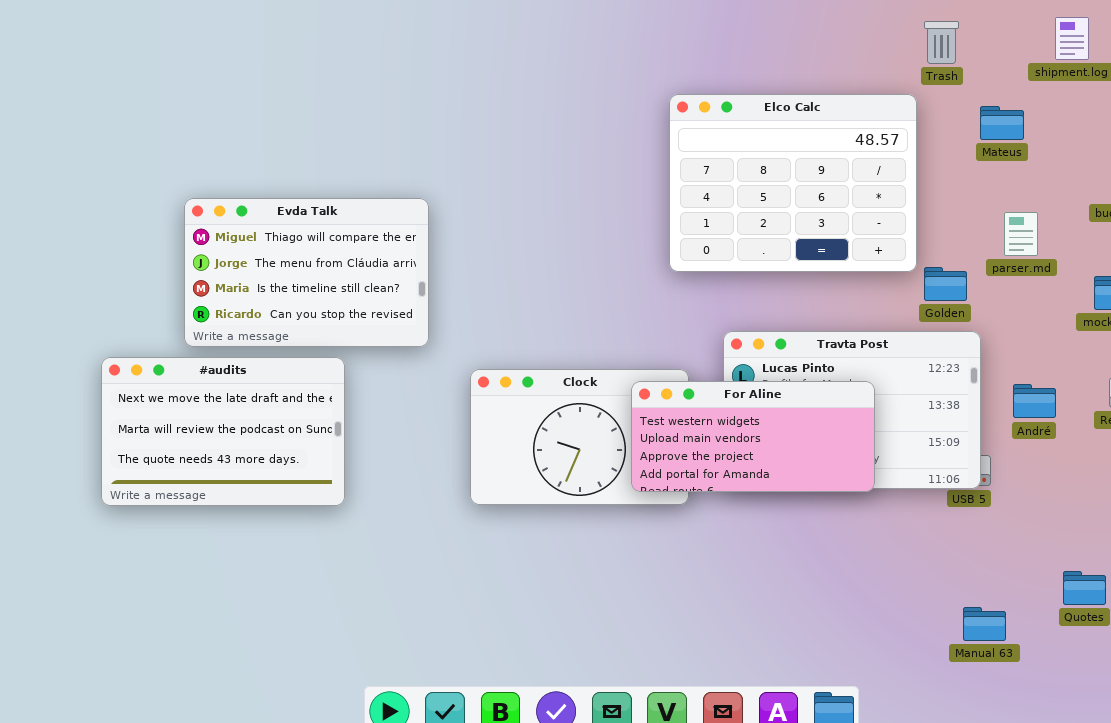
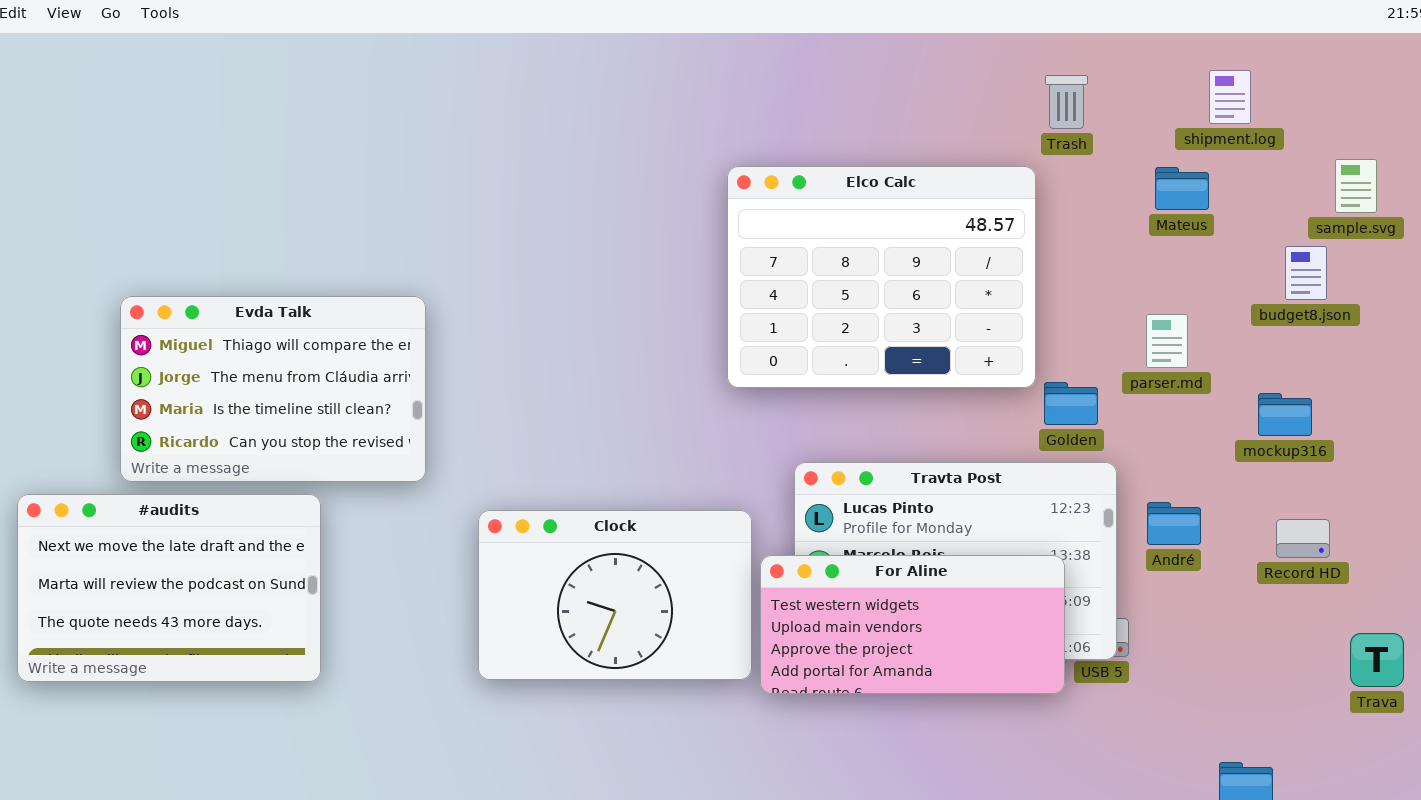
Mateus: [980,106,1024,140] -> [1155,167,1209,210], moved
For Aline: [631,381,875,492] -> [760,555,1065,694], moved
André: [1013,384,1056,418] -> [1147,502,1201,545], moved

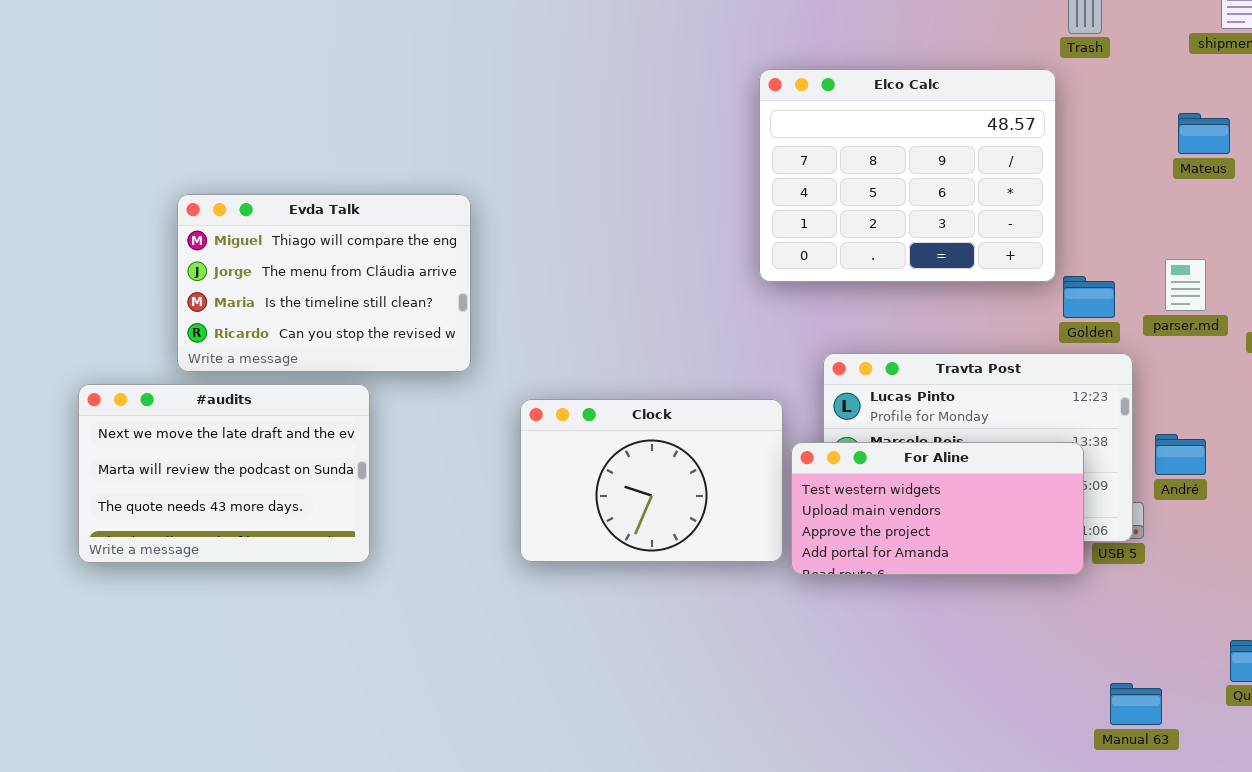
Mateus: [1155,167,1209,210] -> [1178,113,1230,154], moved
parser.md: [1146,314,1188,368] -> [1165,259,1206,311], moved
André: [1147,502,1201,545] -> [1155,434,1206,475], moved

